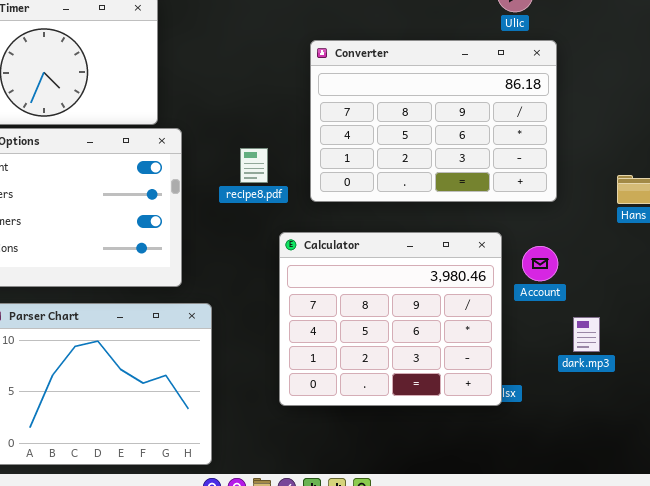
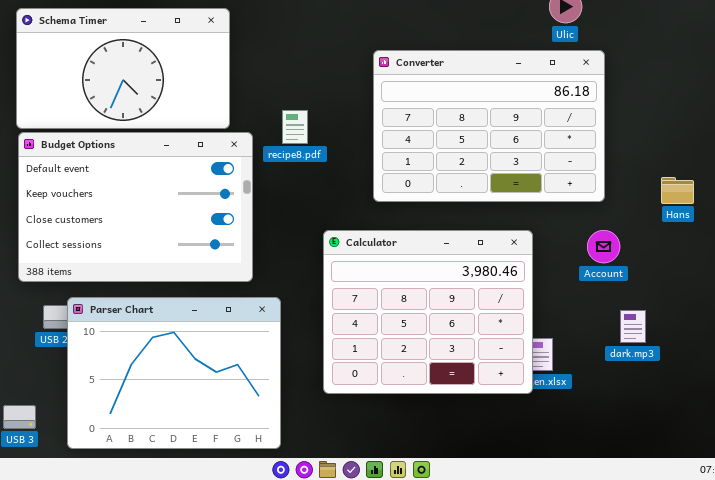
recipe8.pdf: [240,148,268,183] -> [282,110,308,144], moved
Calculator: [279,232,502,406] -> [323,230,533,394], moved
Account: [522,246,558,281] -> [587,230,620,263], moved

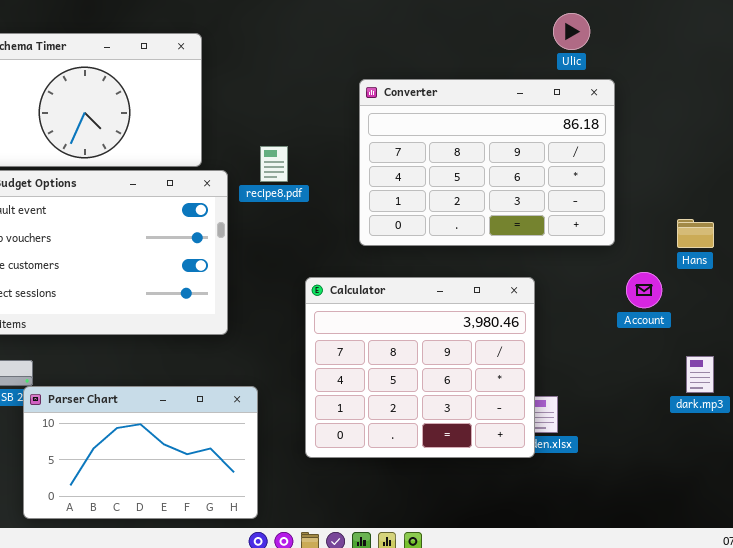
Account: [587,230,620,263] -> [626,272,662,308], moved
Parser Chart: [67,297,281,449] -> [23,386,258,519], resized
dark.mp3: [620,310,646,343] -> [686,356,714,393], moved

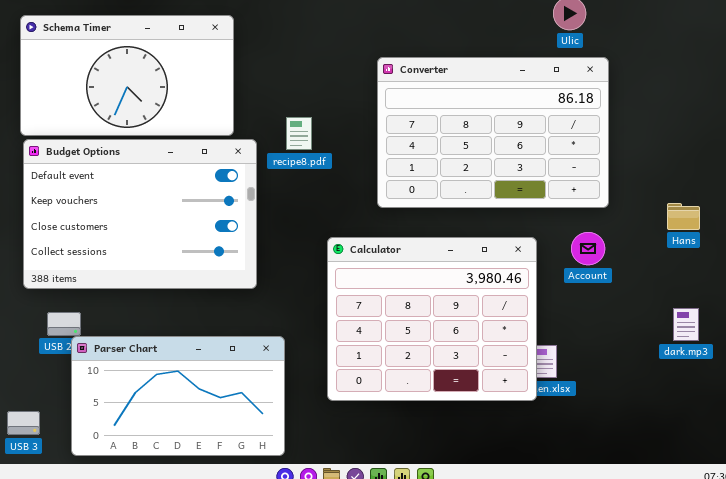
Hans: [677,219,714,248] -> [667,203,700,230], moved
Account: [626,272,662,308] -> [571,232,605,265], moved

